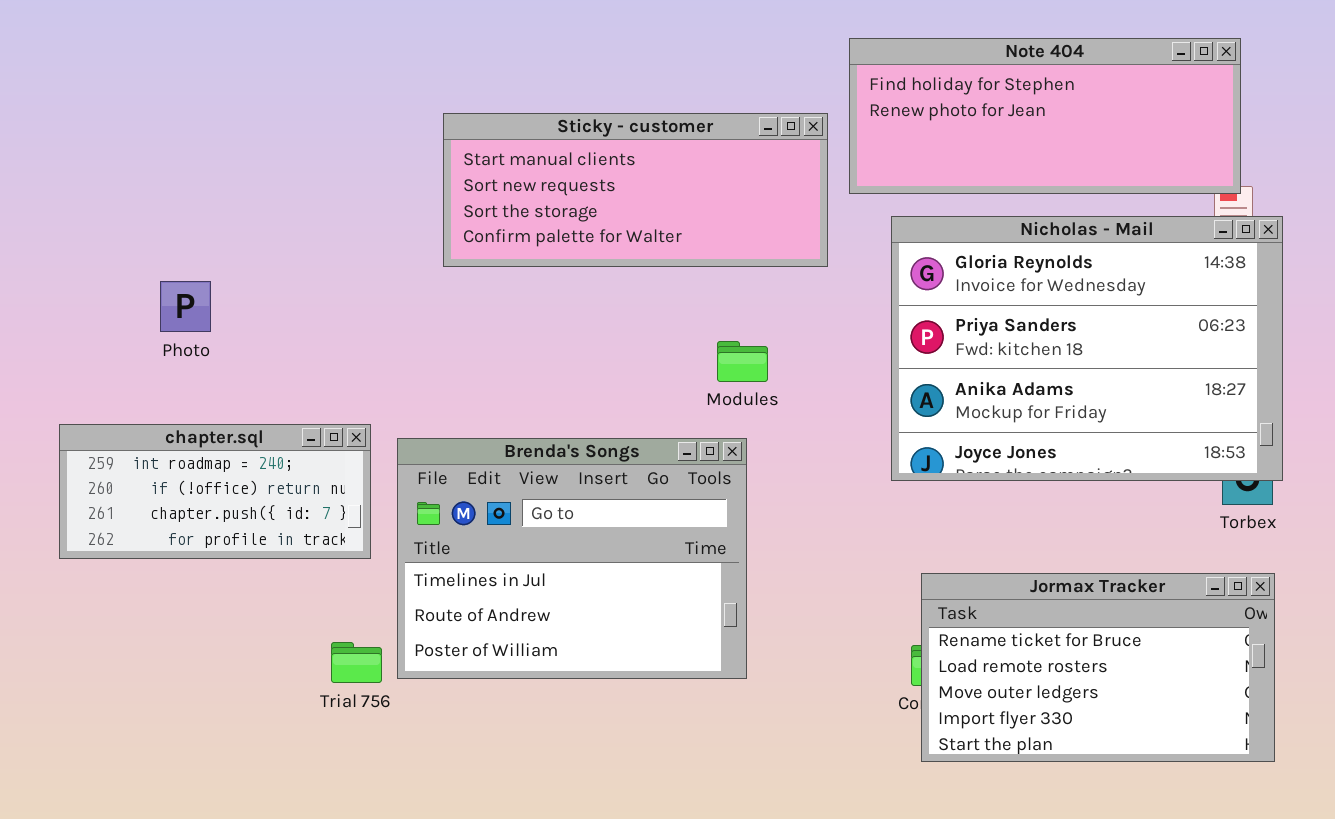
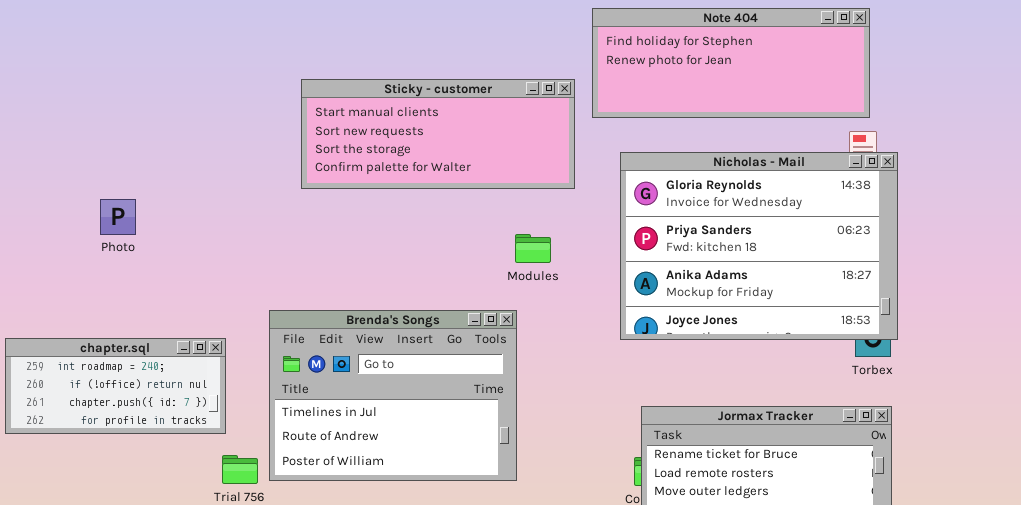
Note 404: [849,38,1241,194] -> [592,8,870,118], moved
Modules: [717,341,768,382] -> [515,234,551,263], moved
chapter.sql: [59,424,371,559] -> [5,338,226,434], moved

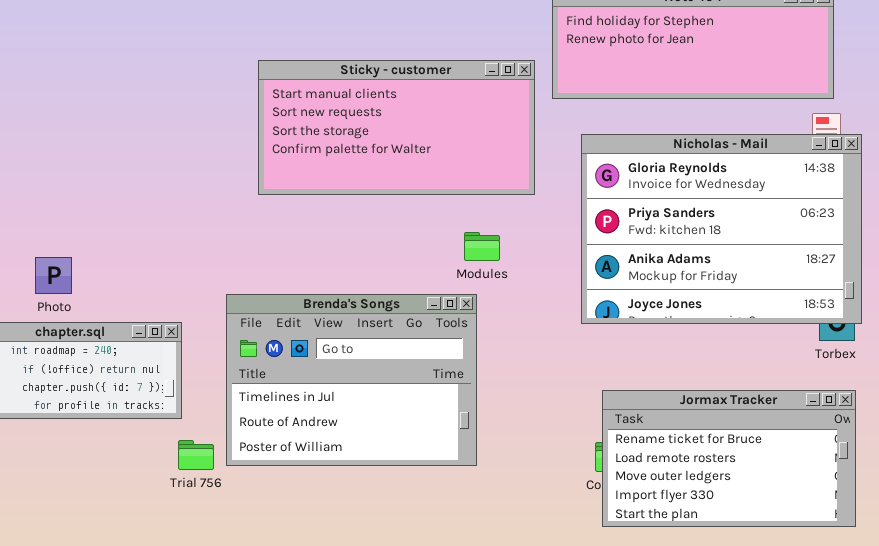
Sticky - customer: [301,79,575,189] -> [258,60,535,195], resized
Photo: [100,199,136,235] -> [35,257,72,294], moved
Modules: [515,234,551,263] -> [464,232,500,261], moved

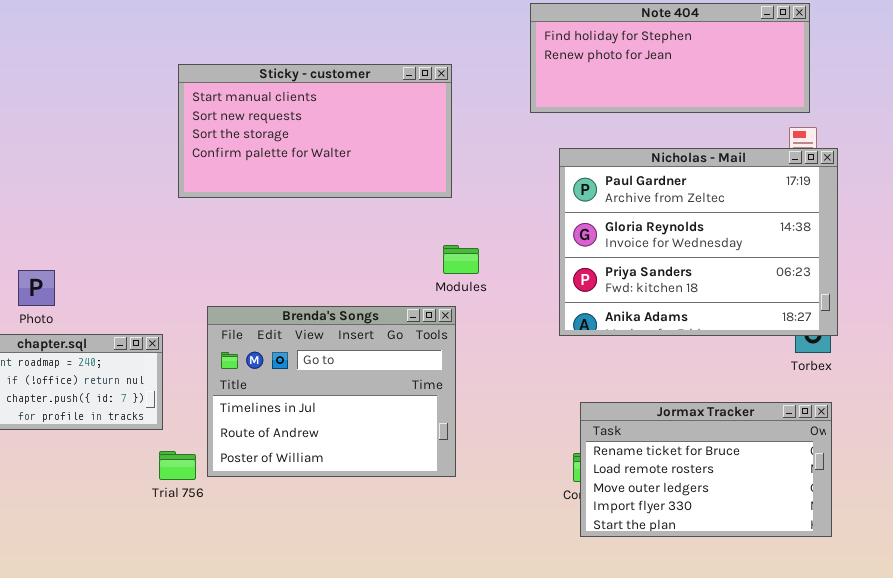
Sticky - customer: [258,60,535,195] -> [178,64,452,198], moved
Nicholas - Mail: [581,134,862,324] -> [559,148,838,336], scrolled up 1 row

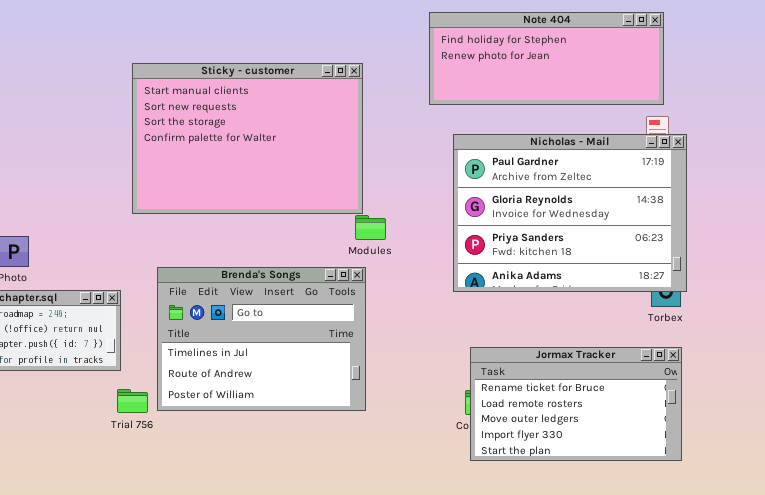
Sticky - customer: [178,64,452,198] -> [132,63,363,214], resized

